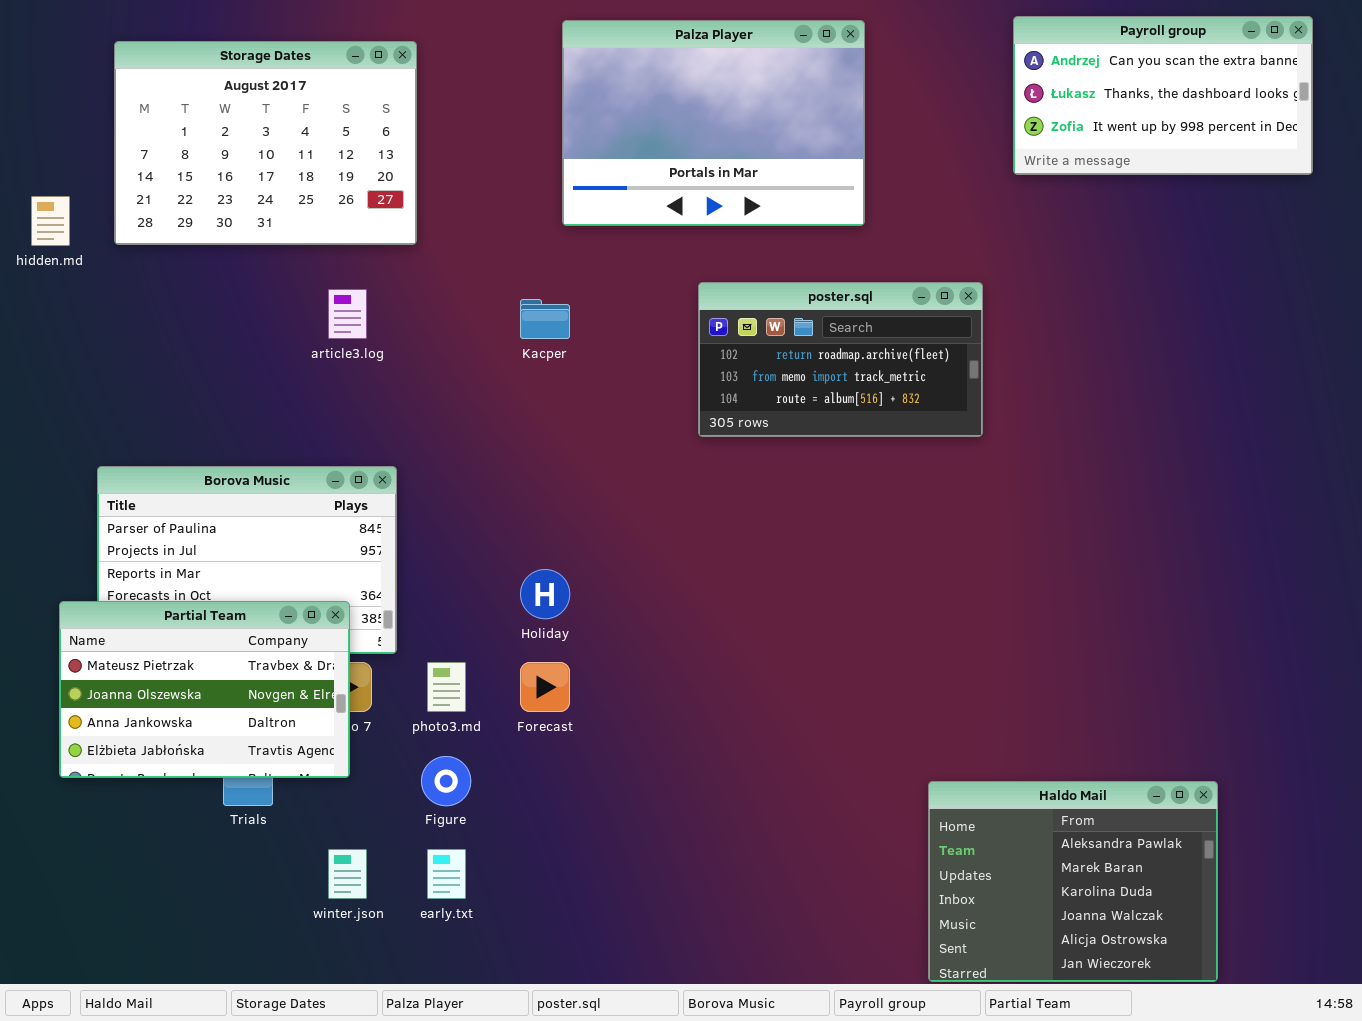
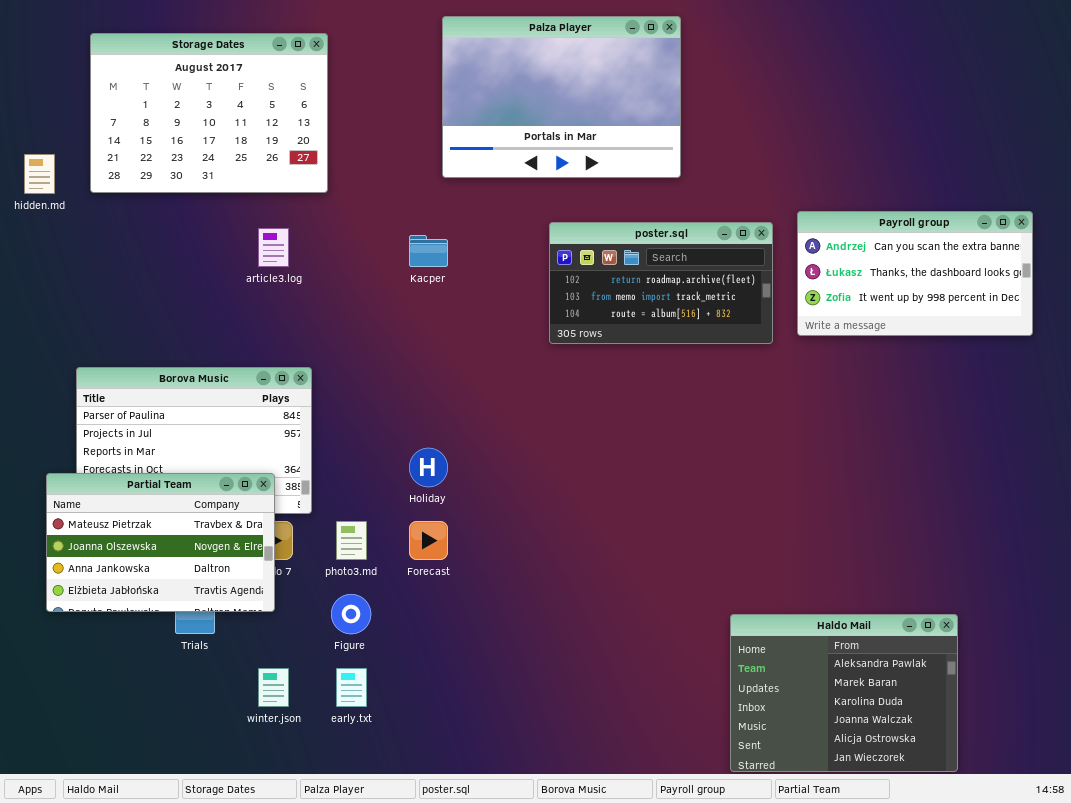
Payroll group: [1013,16,1313,175] -> [797,211,1033,336], moved

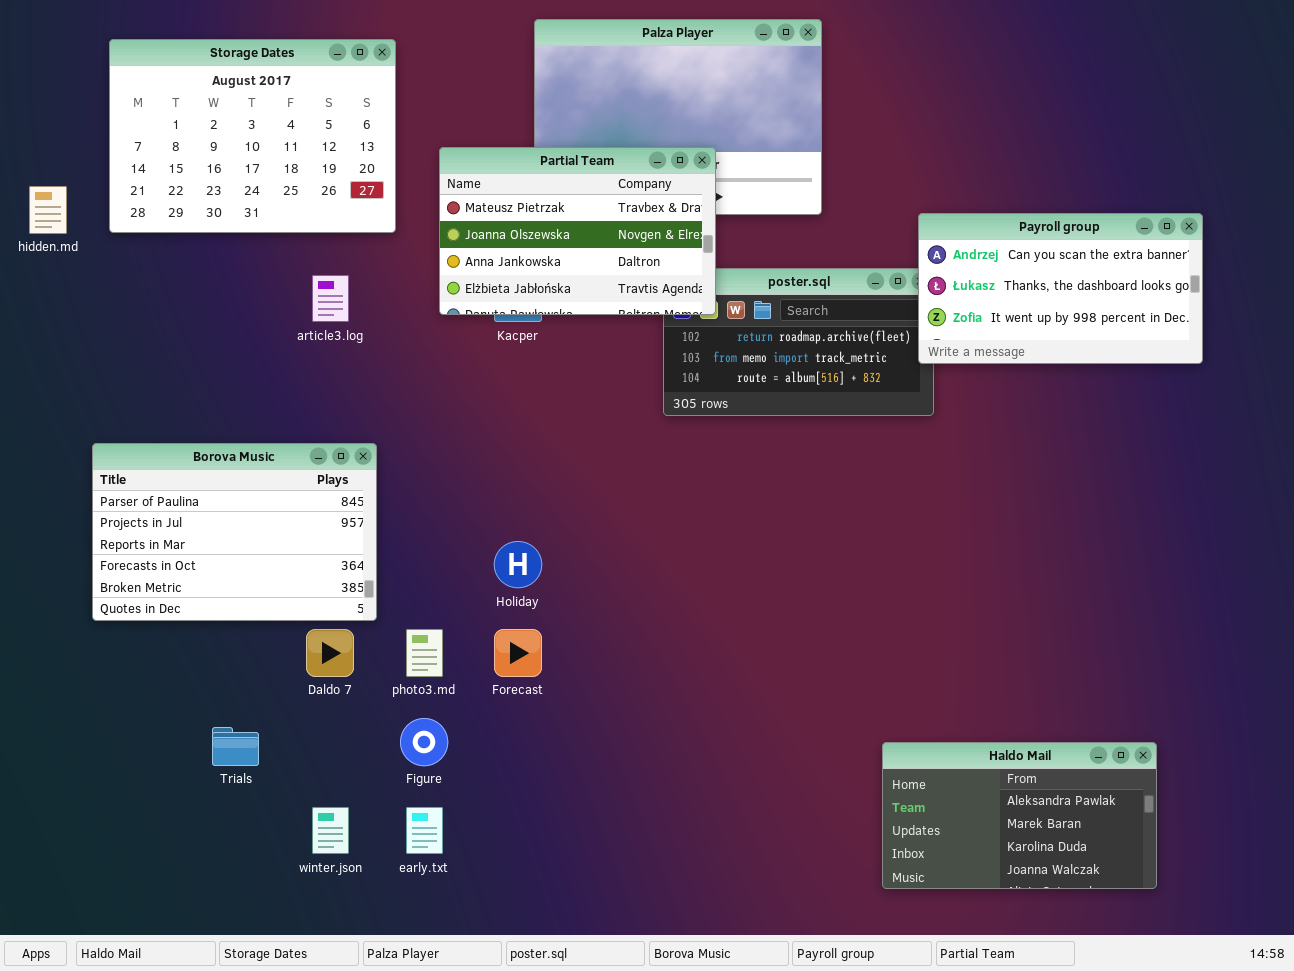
Payroll group: [797,211,1033,336] -> [918,213,1203,364], moved
Partial Team: [46,473,275,612] -> [439,147,716,315], moved
Haldo Mail: [730,614,958,772] -> [882,742,1157,889], resized

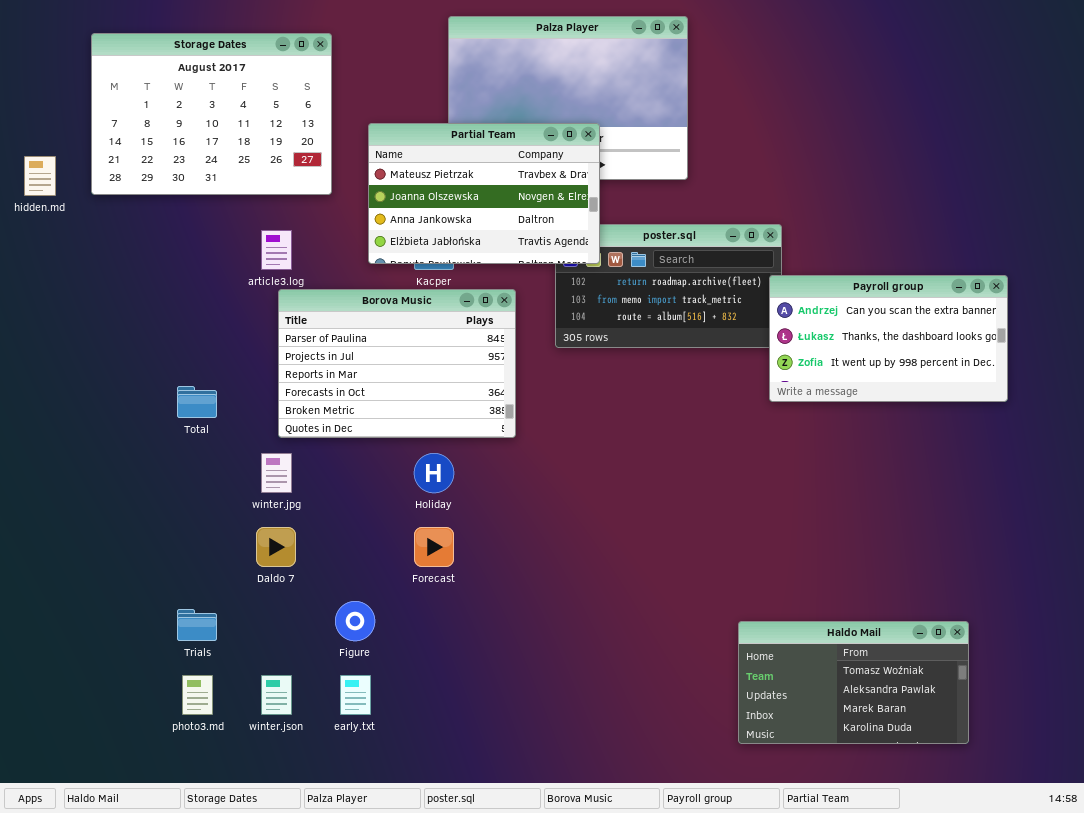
Payroll group: [918,213,1203,364] -> [769,275,1008,402], moved
Borova Music: [92,443,377,621] -> [278,289,516,438], moved
photo3.md: [406,629,443,677] -> [182,675,213,715], moved
Haldo Mail: [882,742,1157,889] -> [738,621,969,744], scrolled up 1 row

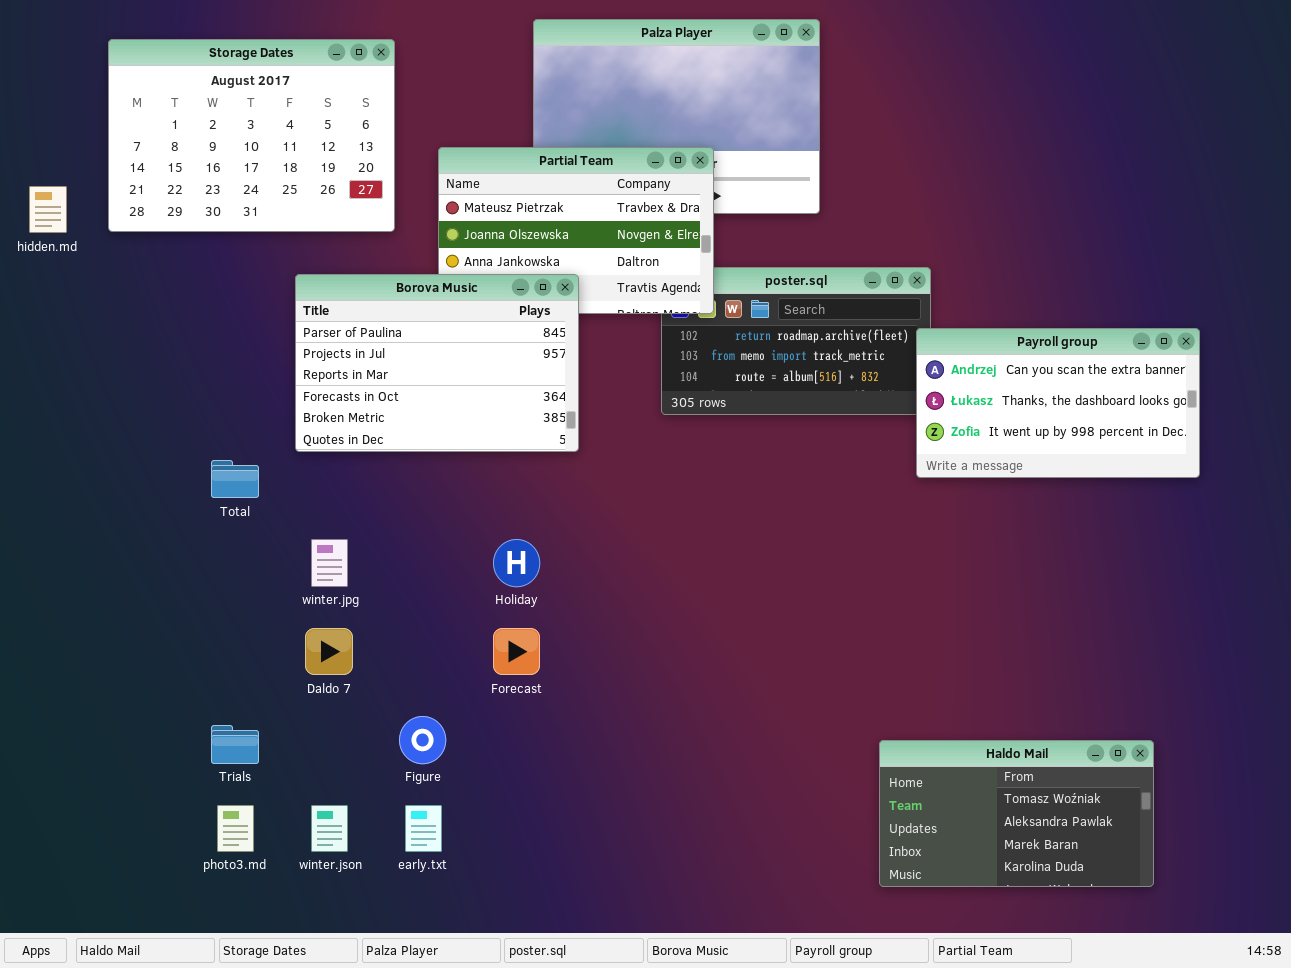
Borova Music: [278,289,516,438] -> [295,274,579,452], moved

